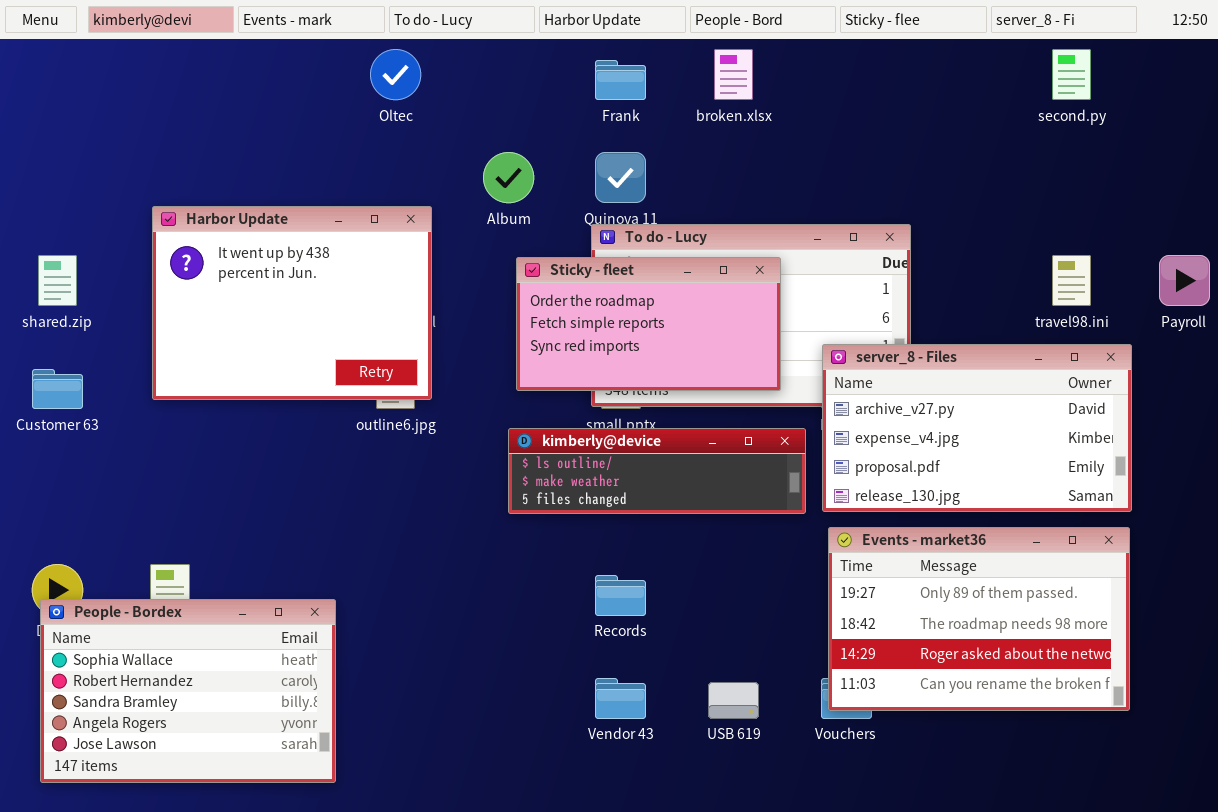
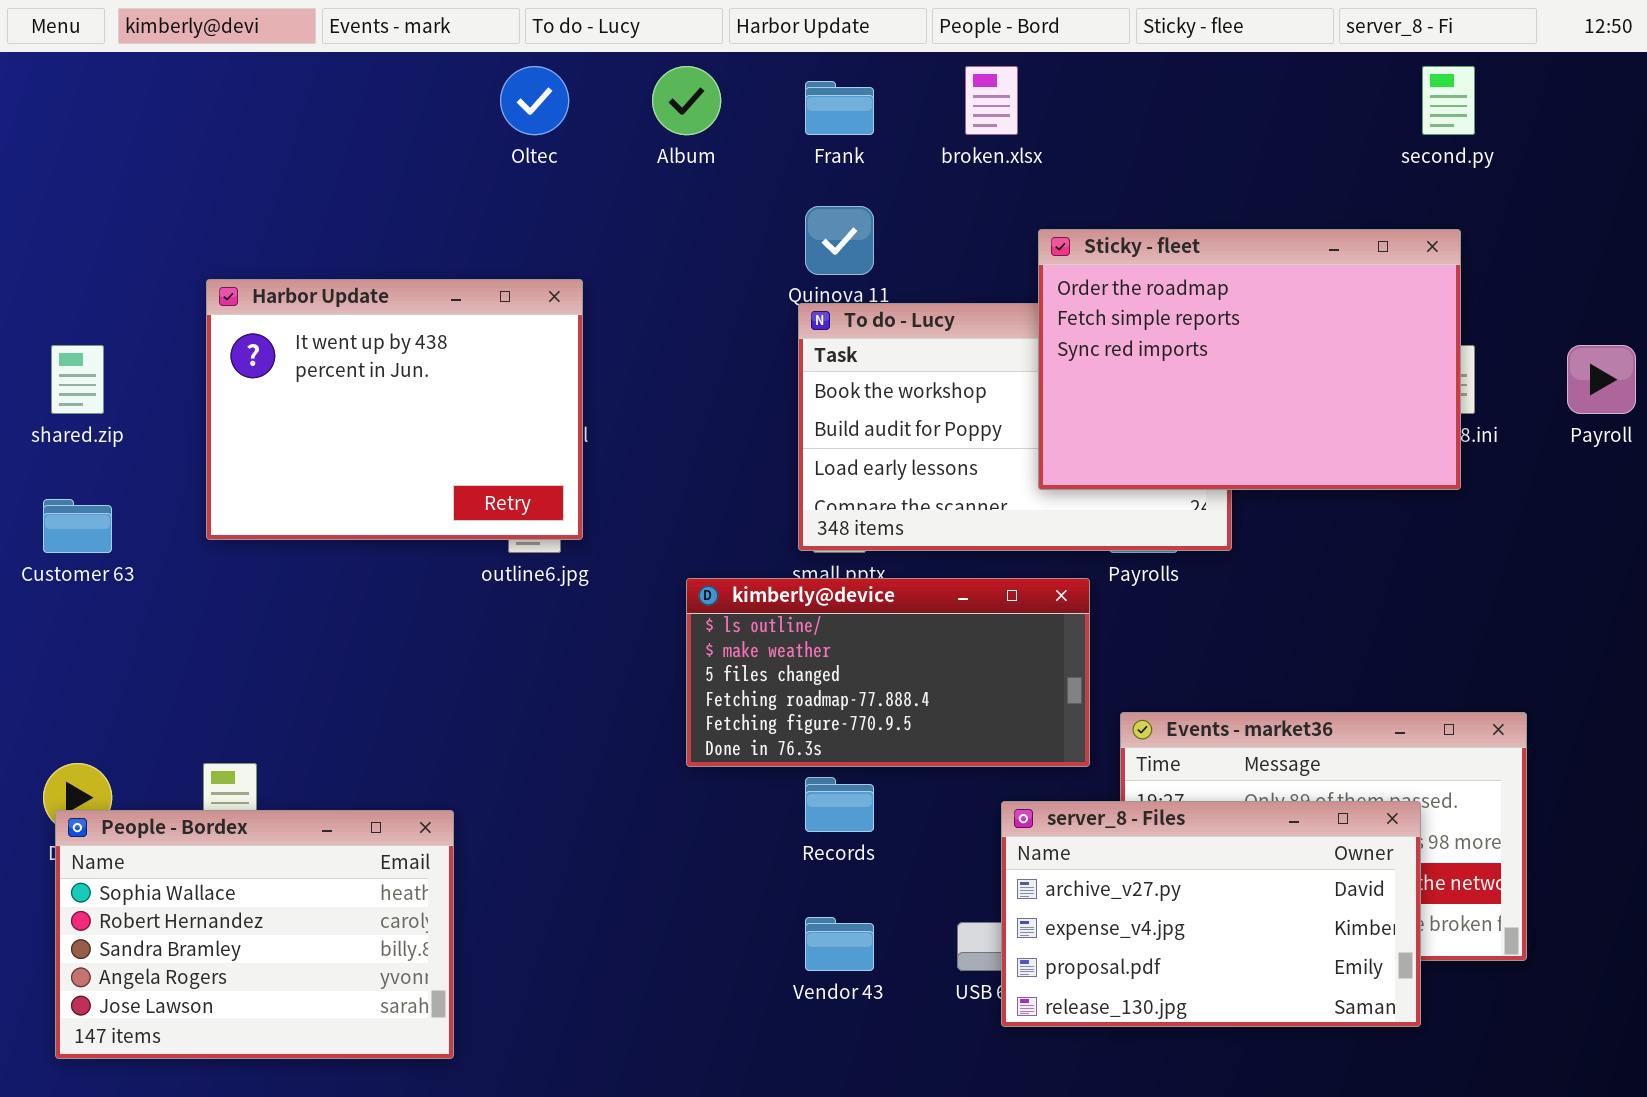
Album: [483,152,534,203] -> [652,66,721,135], moved
Sticky - fleet: [516,257,781,391] -> [1038,229,1461,490], moved, resized
server_8 - Files: [822,344,1132,512] -> [1001,801,1421,1027], moved
kimberly@device: [508,428,806,514] -> [686,578,1090,767], resized

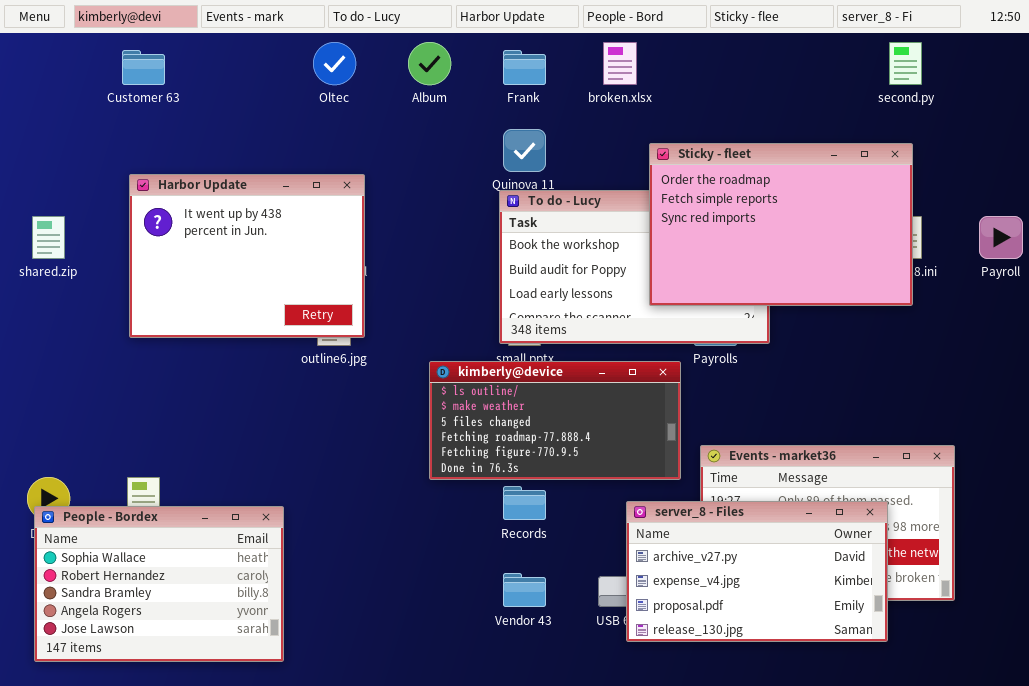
Customer 63: [43,499,112,553] -> [122,50,165,85], moved

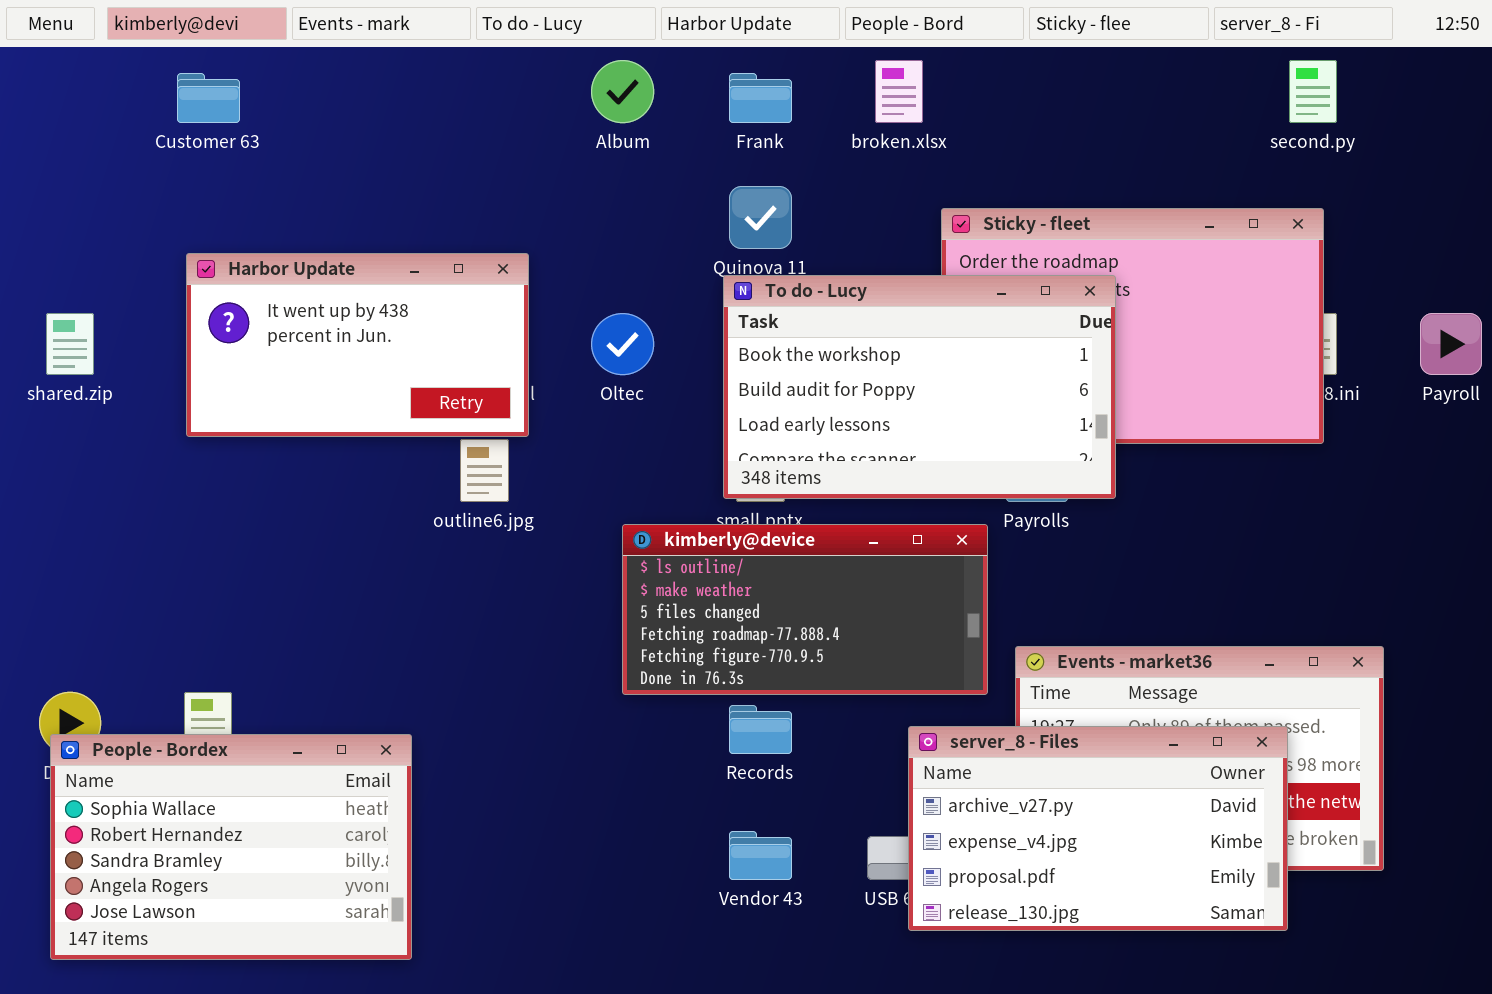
Oltec: [313,42,356,85] -> [591,313,654,375], moved
Harbor Update: [129,174,365,338] -> [186,253,529,437], resized
To do - Lucy: [499,190,770,344] -> [723,275,1116,499], raised

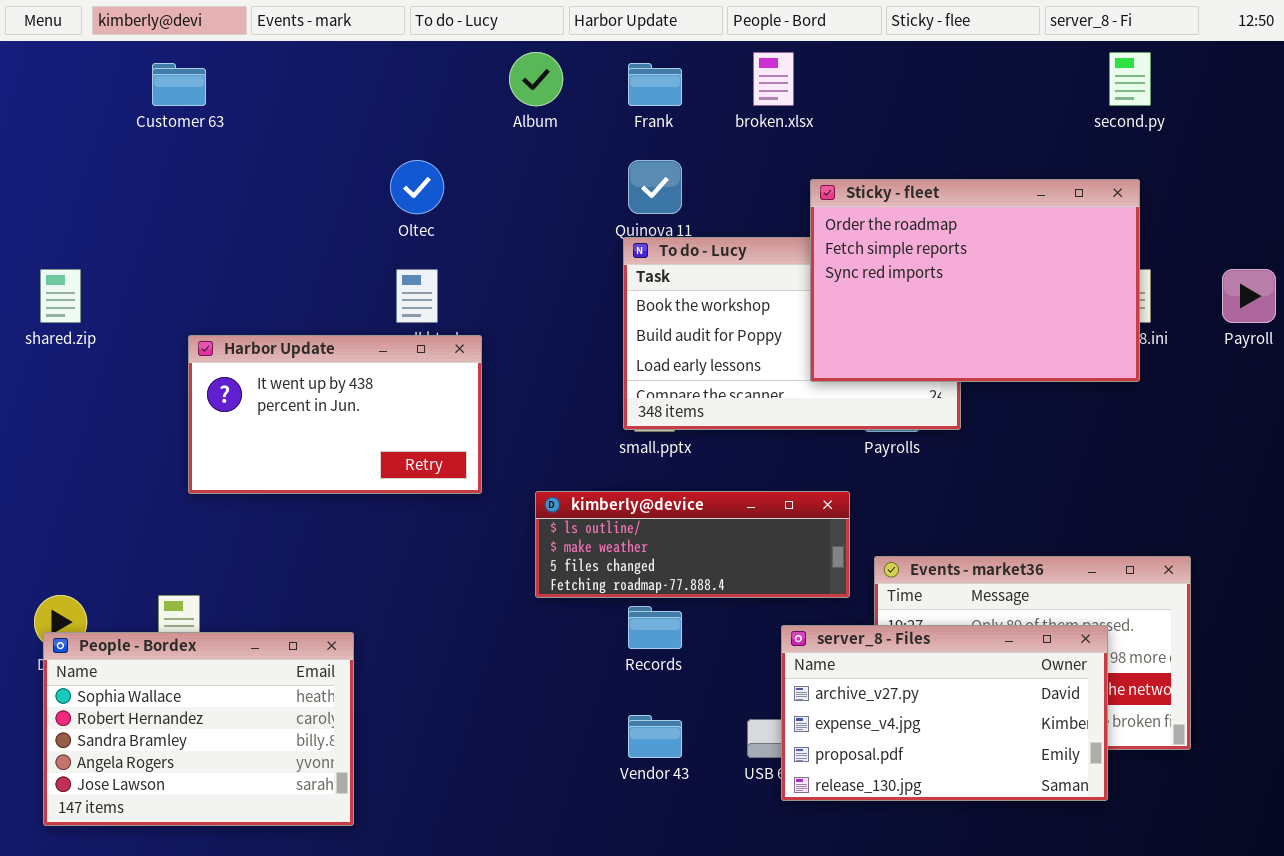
Sticky - fleet: [941,208,1324,444] -> [810,179,1140,382], raised
Harbor Update: [186,253,529,437] -> [188,335,482,494], moved
Oltec: [591,313,654,375] -> [390,160,444,214], moved
kimberly@device: [622,524,988,695] -> [535,491,850,598], resized

